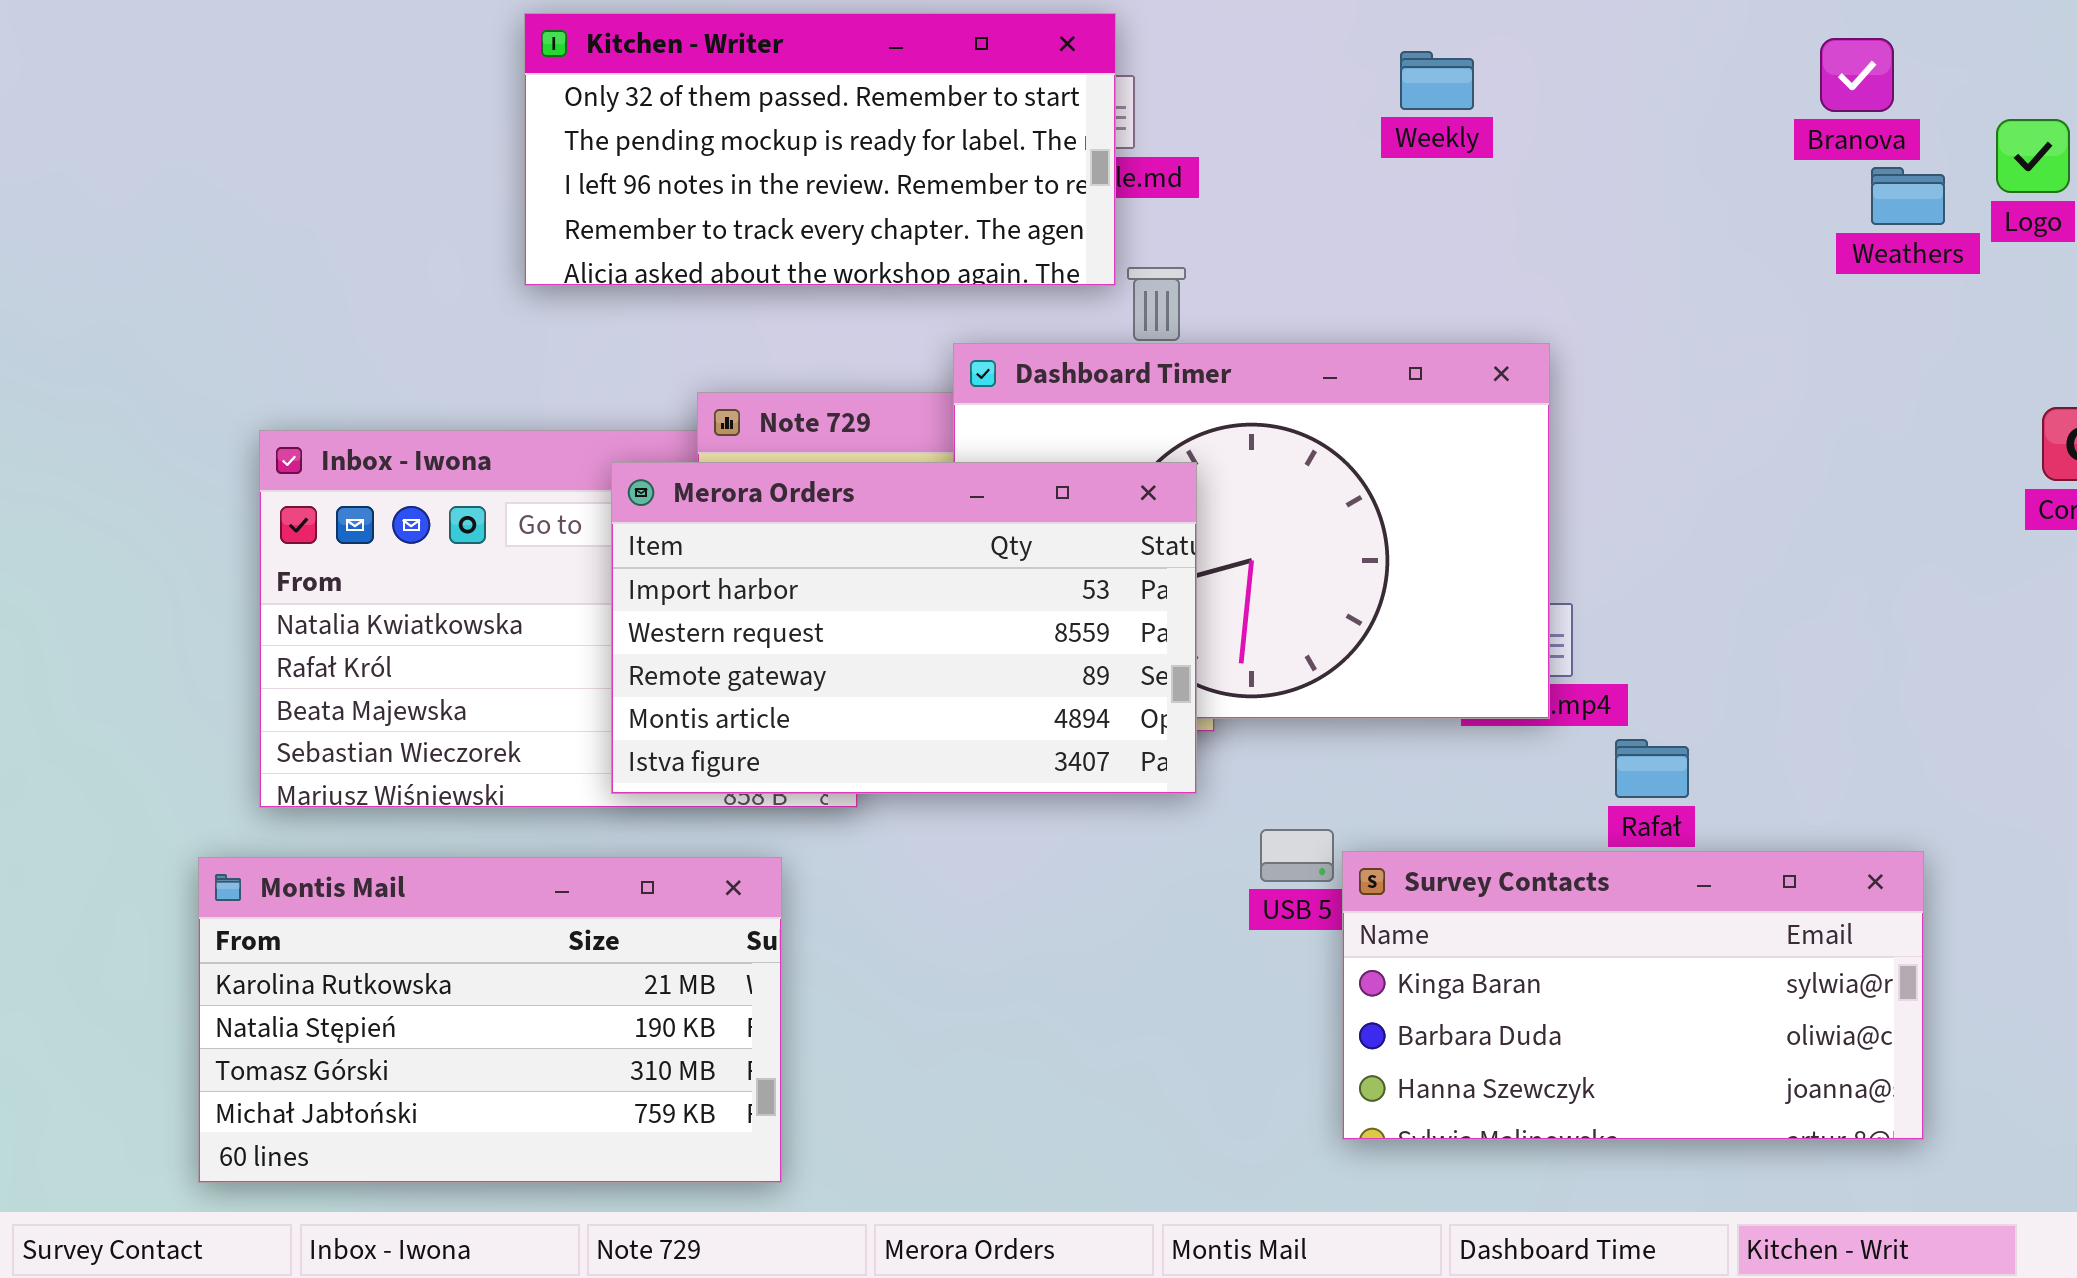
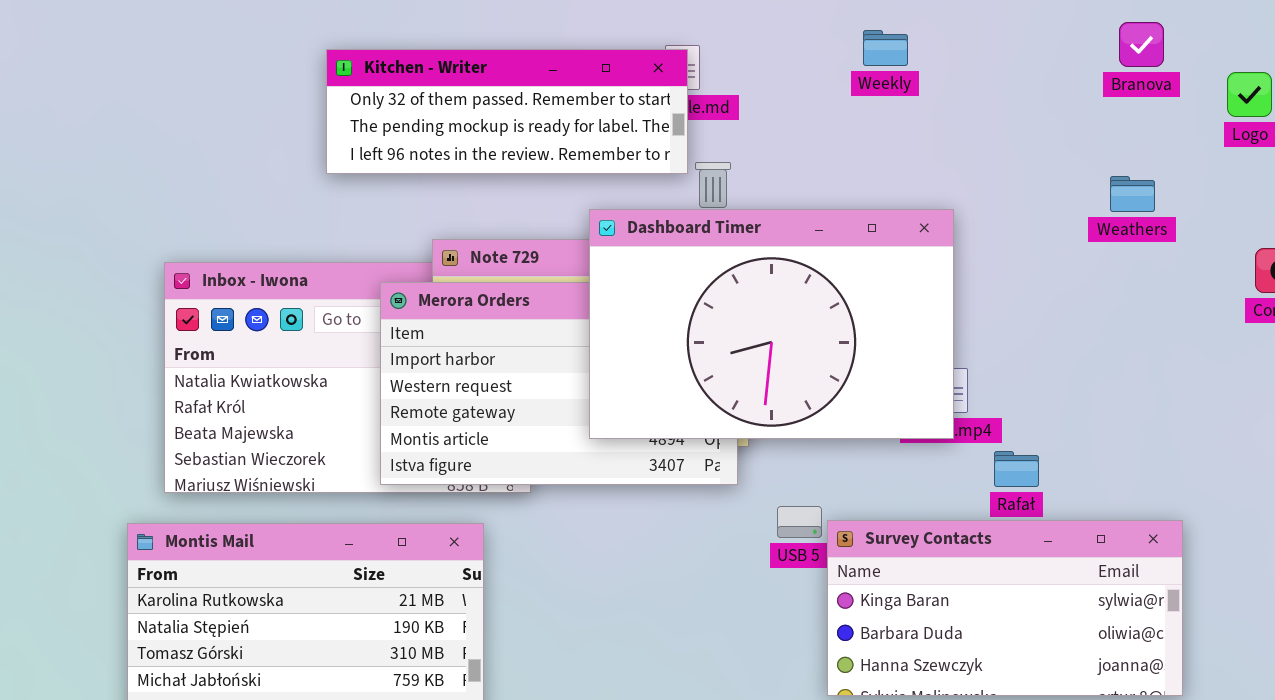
Kitchen - Writer: [524,13,1116,286] -> [326,49,688,174], resized
Weathers: [1871,167,1945,225] -> [1110,176,1155,212], moved
Dashboard Timer: [953,343,1550,719] -> [589,209,954,439], raised

